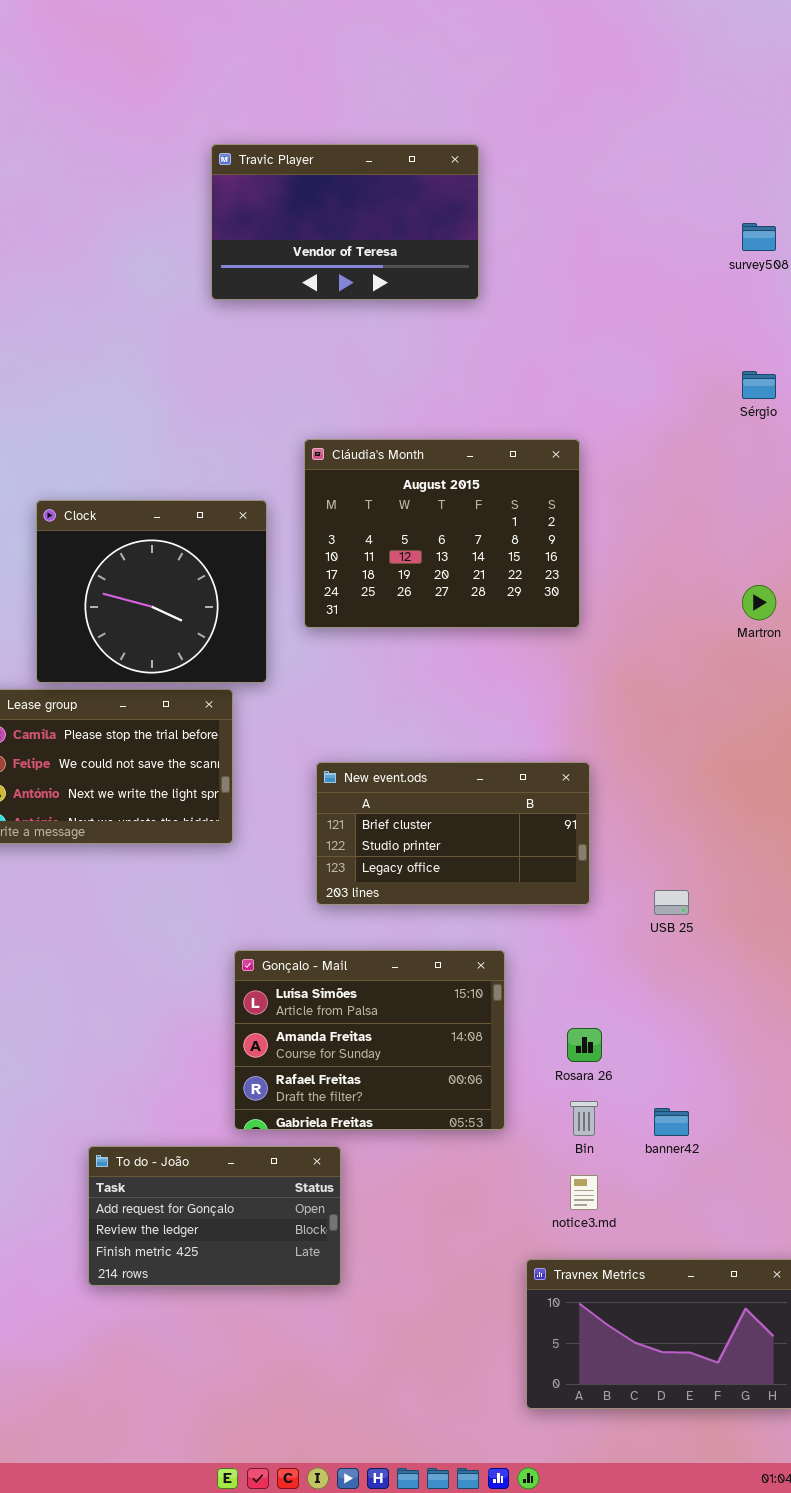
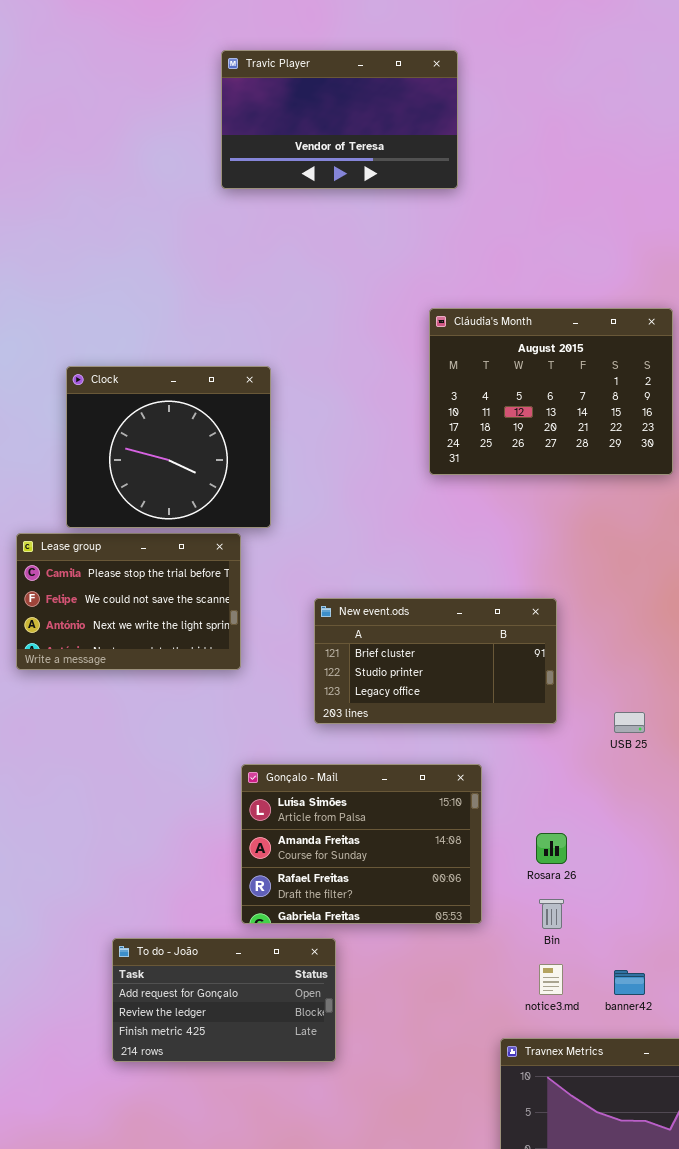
Cláudia's Month: [304,439,580,628] -> [429,308,673,475], moved
banner42: [654,1108,689,1136] -> [614,970,645,995], moved

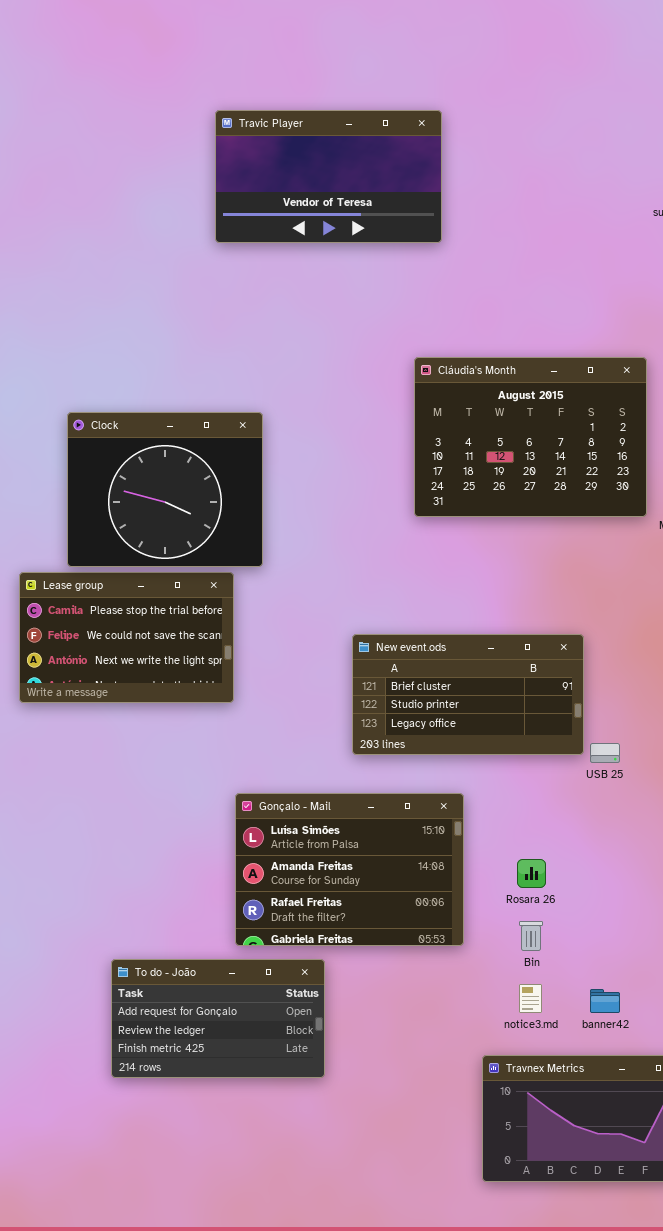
New event.ods: [314,598,557,724] -> [352,634,584,755], moved

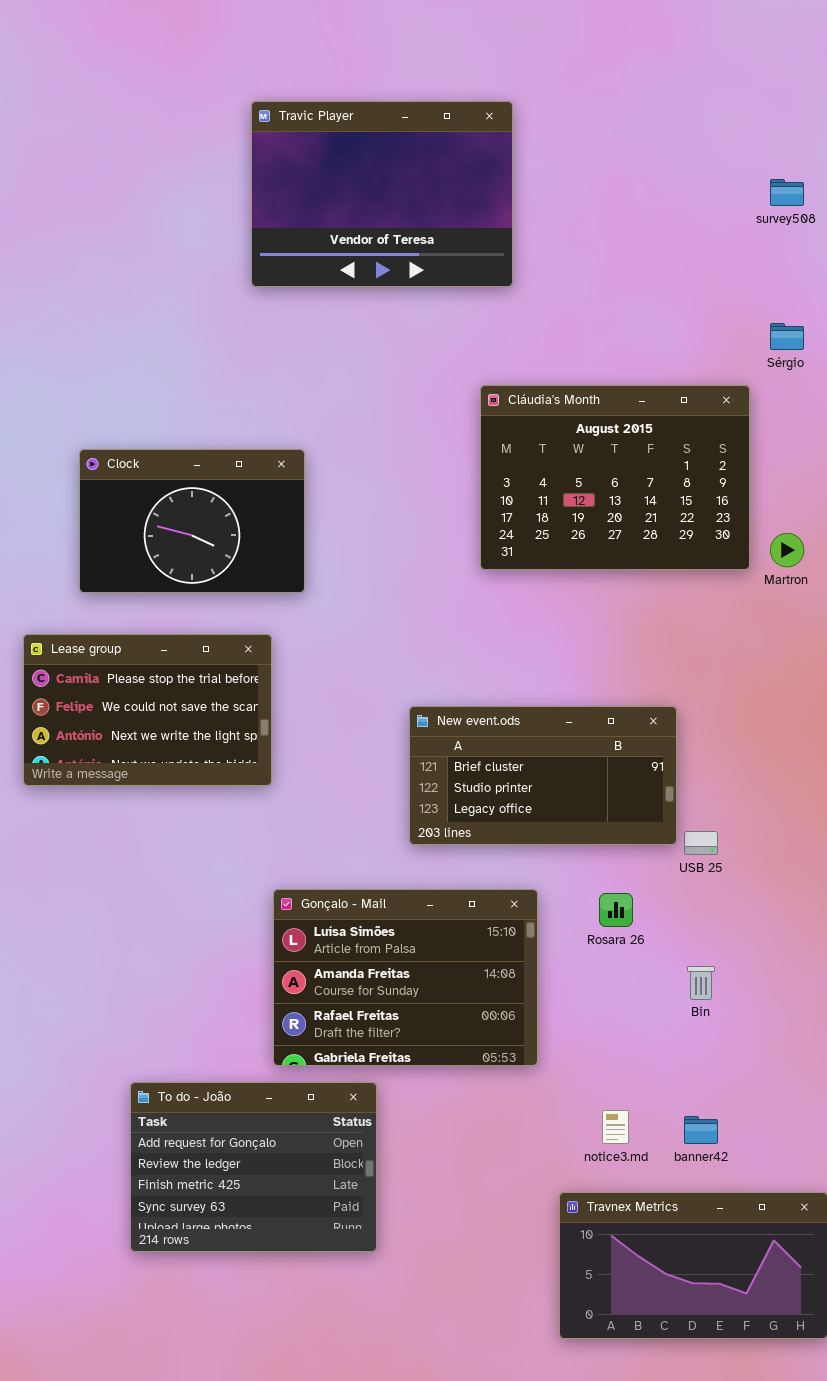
Travic Player: [215,110,442,243] -> [251,101,513,287], resized
Clock: [67,412,263,567] -> [79,449,305,593], resized
Rosara 26: [517,859,546,888] -> [599,893,633,927], moved
Bin: [519,921,543,951] -> [687,966,715,1000], moved
To do - João: [111,959,325,1078] -> [130,1082,377,1252], resized

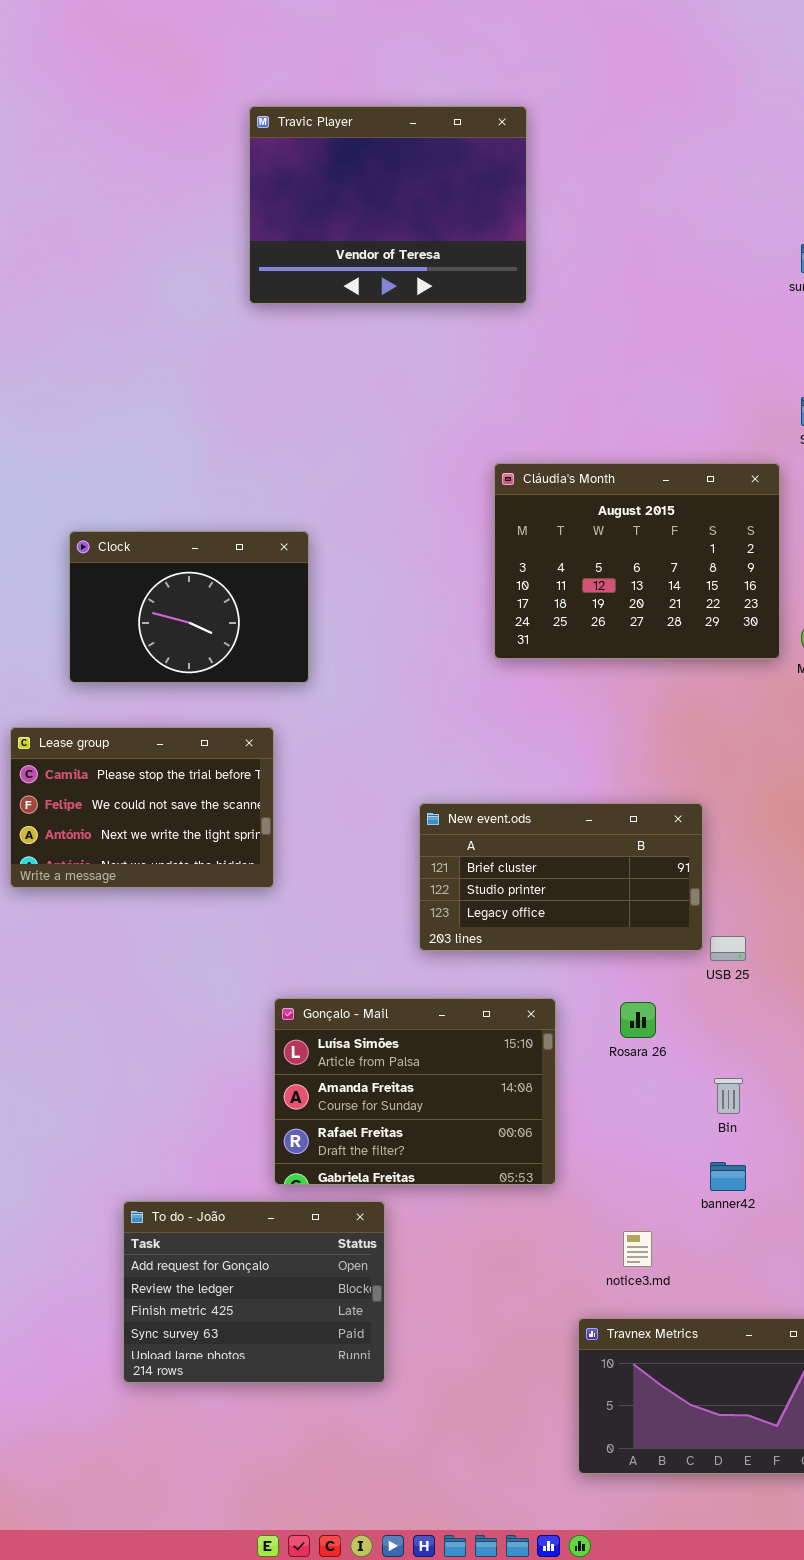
Travic Player: [251,101,513,287] -> [249,106,527,304], moved
banner42: [684,1116,718,1144] -> [710,1162,746,1191], moved

